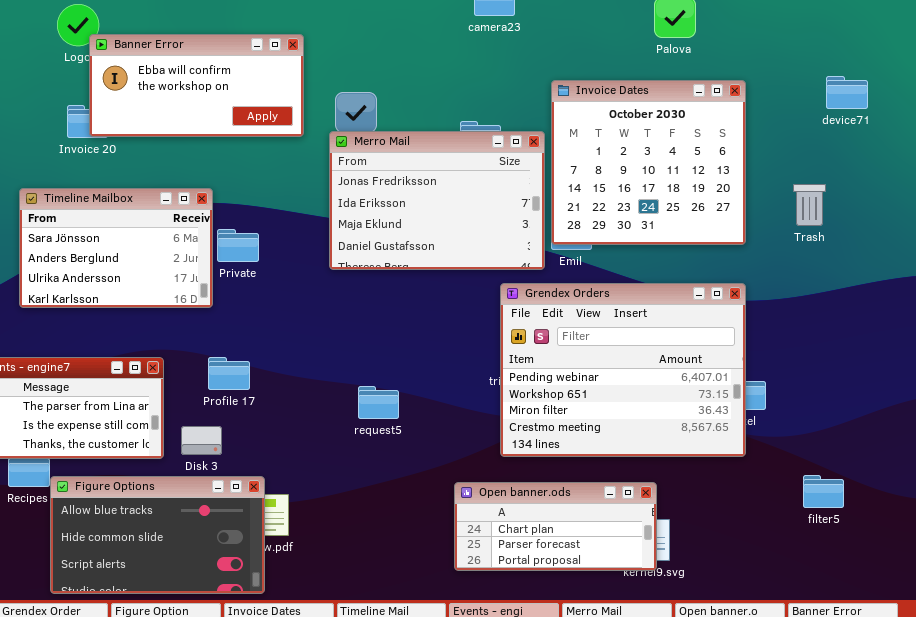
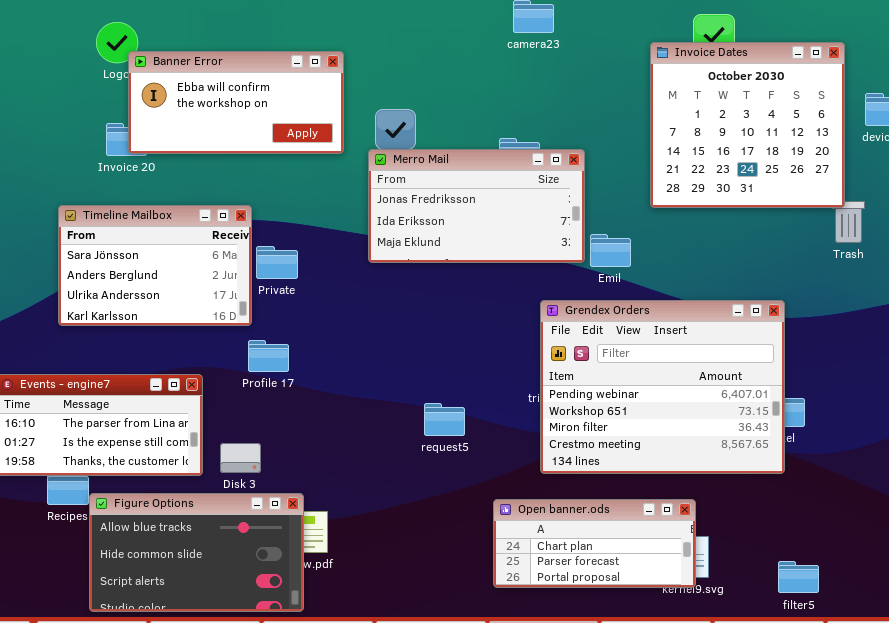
Invoice Dates: [551,80,746,245] -> [650,42,845,208], moved
Merro Mail: [329,131,545,270] -> [368,149,585,263], resized
Profile 17: [208,357,250,390] -> [248,340,289,372], moved
request5: [358,386,399,419] -> [424,403,465,436], moved
filter5: [803,475,844,508] -> [778,561,819,593], moved

